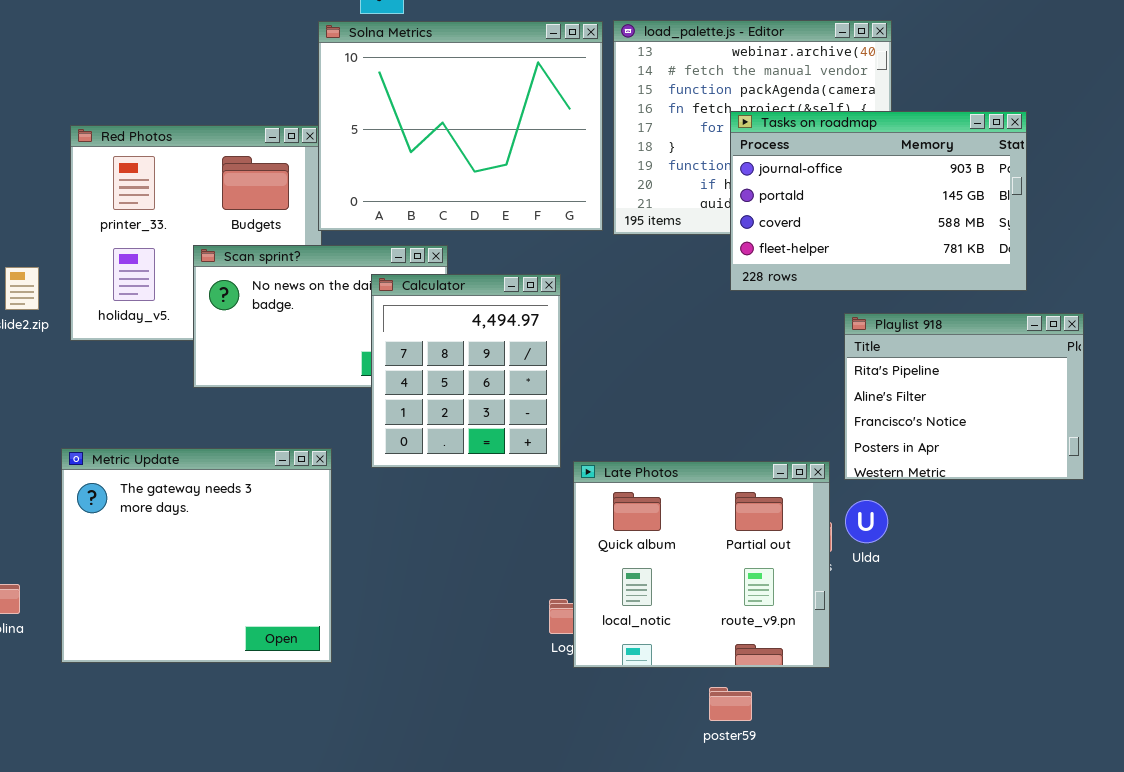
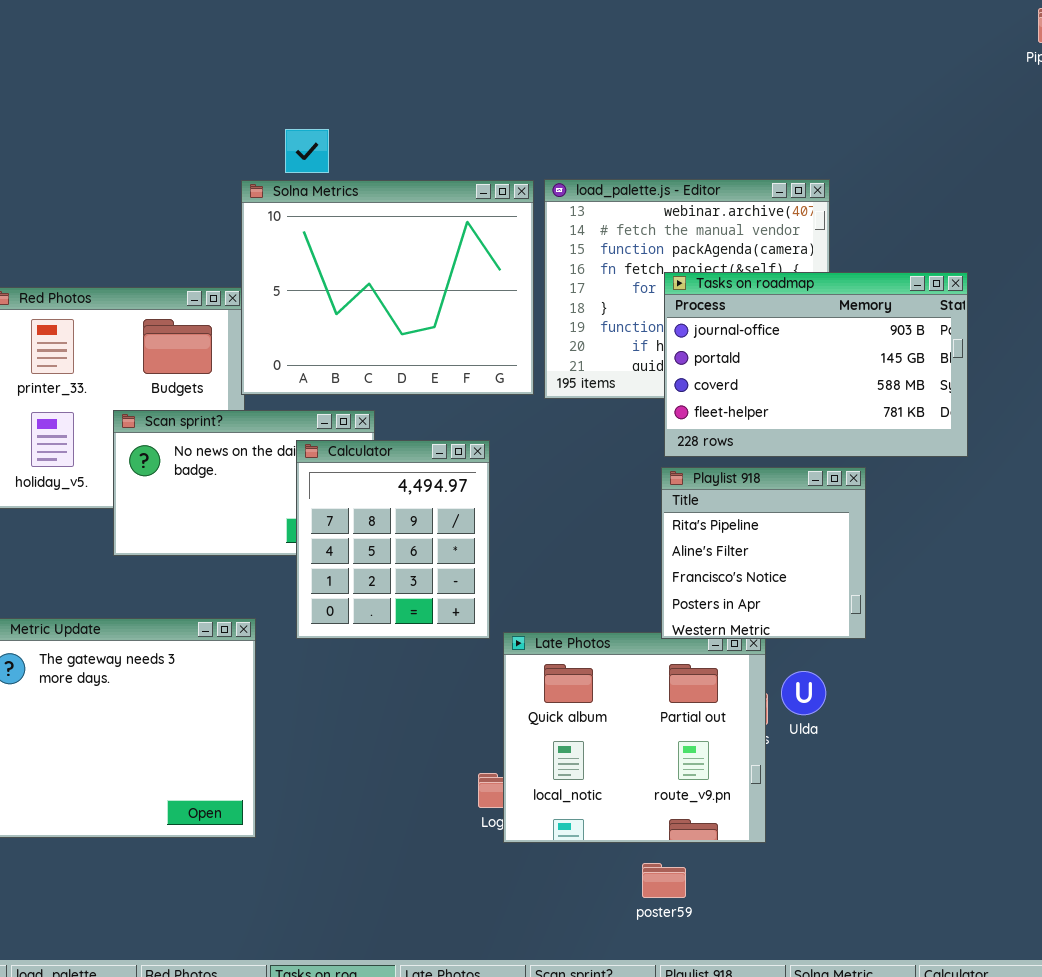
Playlist 918: [844,313,1084,480] -> [661,467,866,639], moved, resized

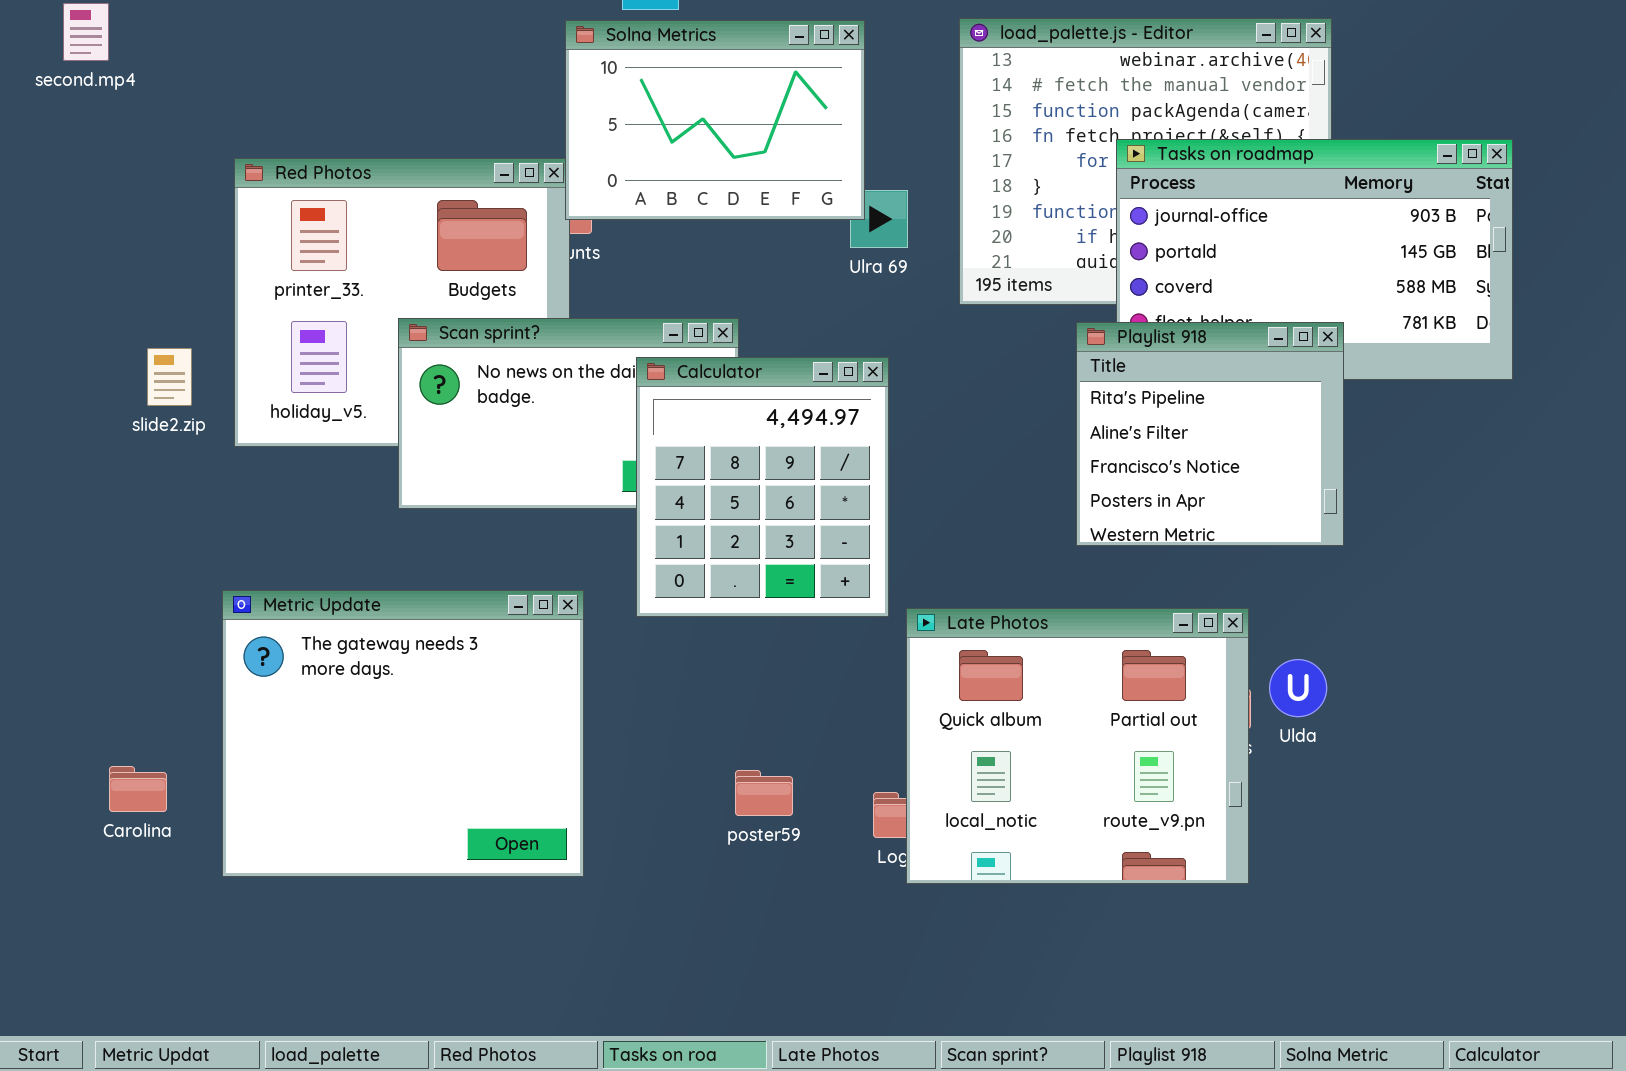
Solna Metrics: [241,180,534,395] -> [565,20,865,220], resized
Playlist 918: [661,467,866,639] -> [1076,322,1344,546], moved
poster59: [642,863,686,898] -> [735,770,793,816], moved

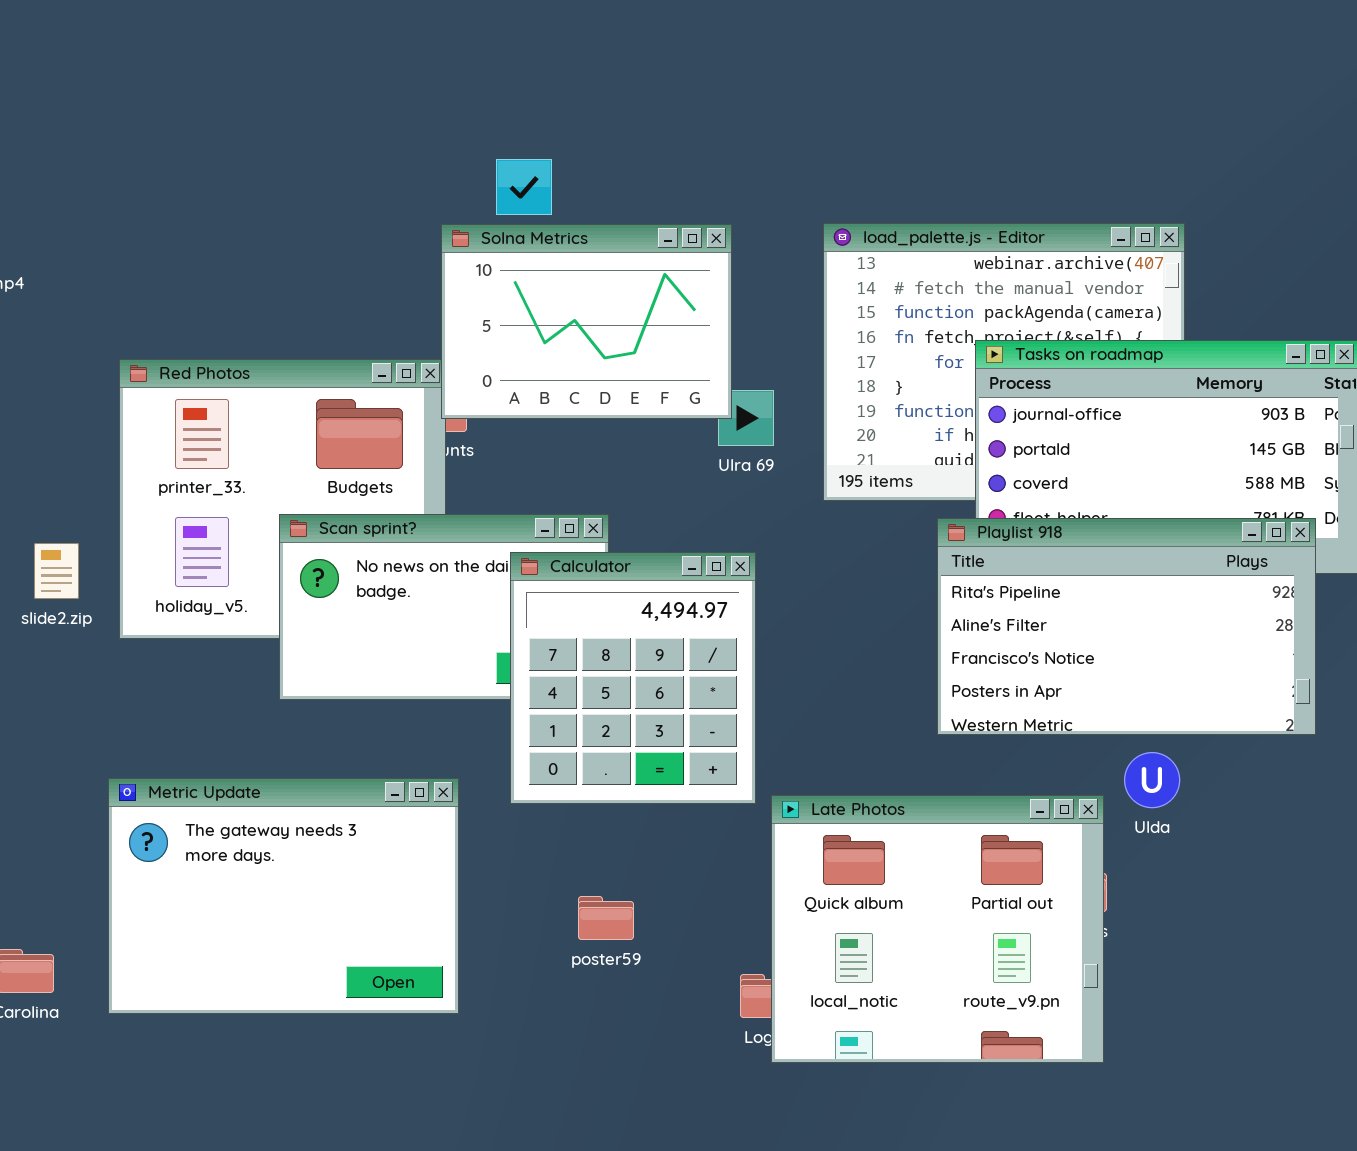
Playlist 918: [1076,322,1344,546] -> [937,518,1316,735], resized
Metric Update: [222,590,584,877] -> [108,778,459,1014], resized
Ulda: [1269,659,1327,717] -> [1124,752,1180,808], moved
poster59: [735,770,793,816] -> [578,896,634,940], moved

